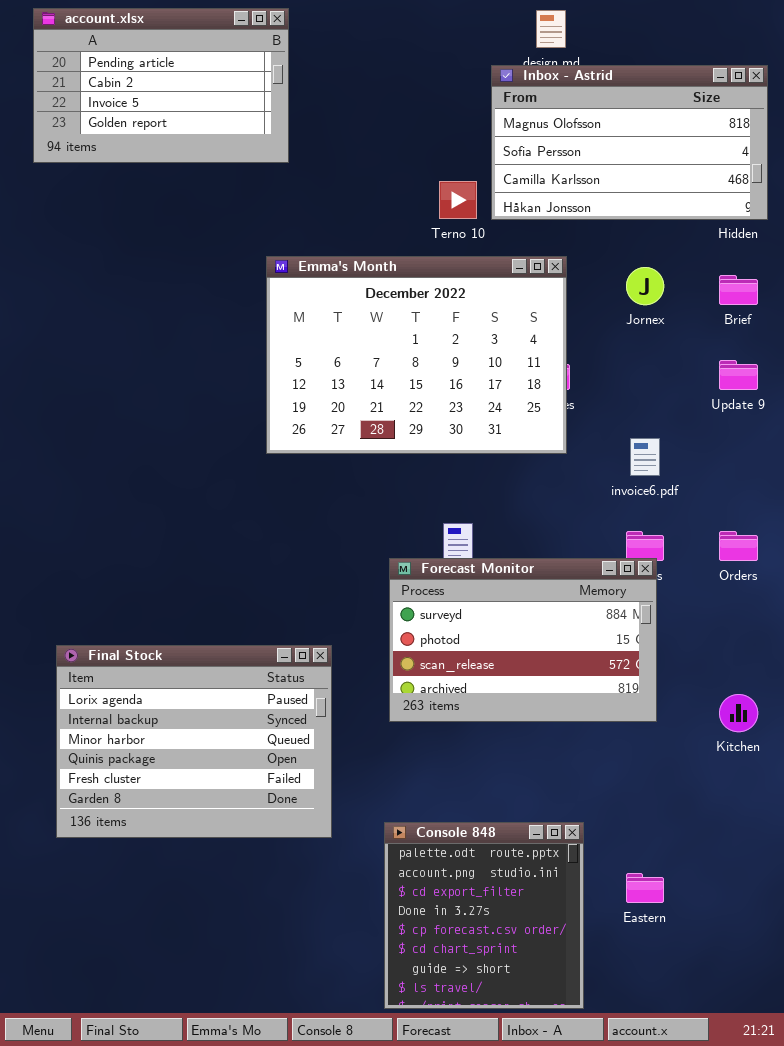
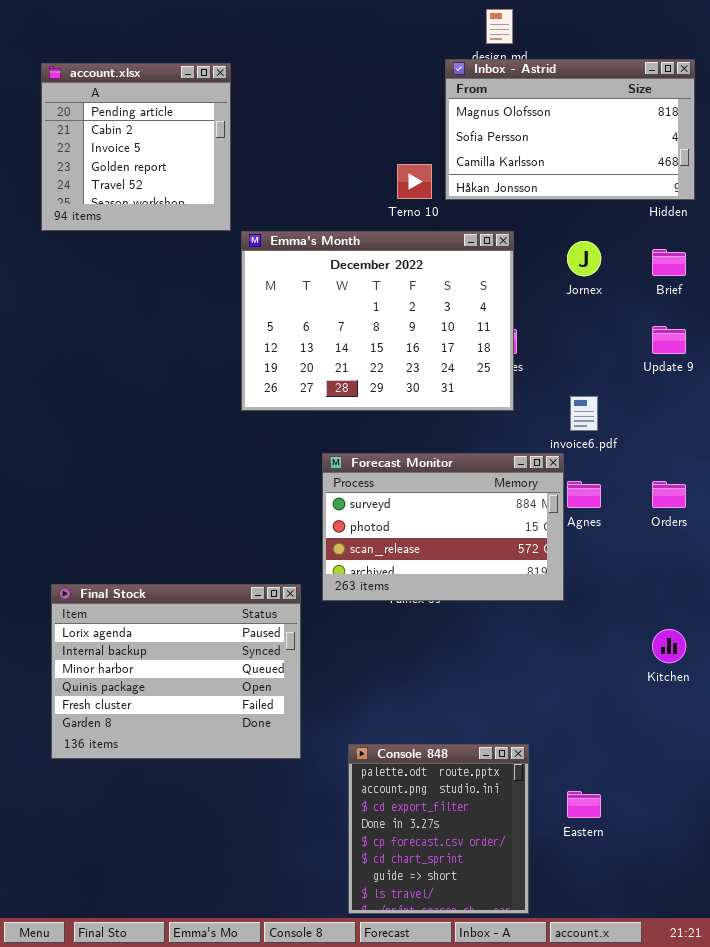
account.xlsx: [33,8,289,163] -> [41,63,231,231], moved, resized
Forecast Monitor: [389,558,657,722] -> [322,453,564,601], moved

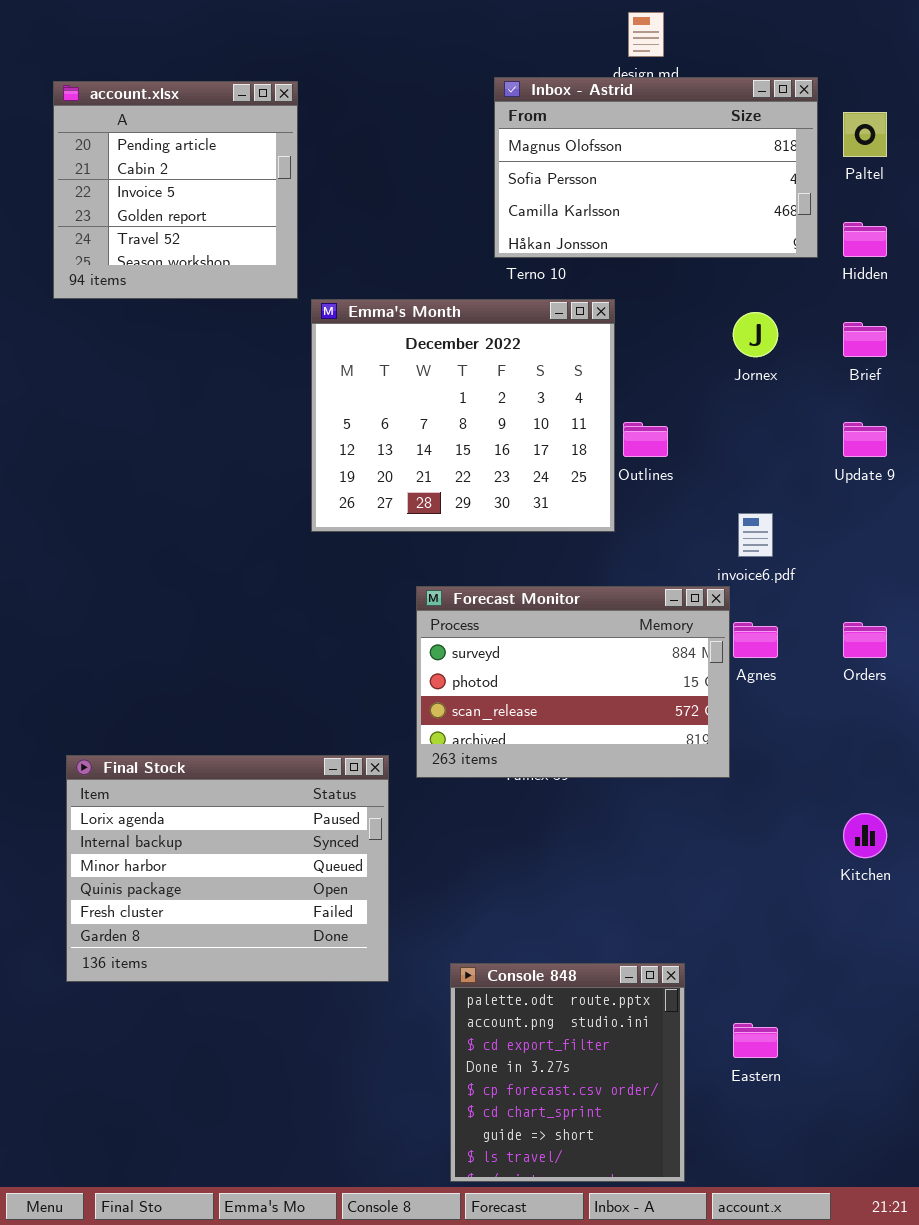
Inbox - Astrid: [445,59,695,200] -> [494,77,818,258], moved
Emma's Month: [241,231,514,411] -> [311,299,615,532], resized

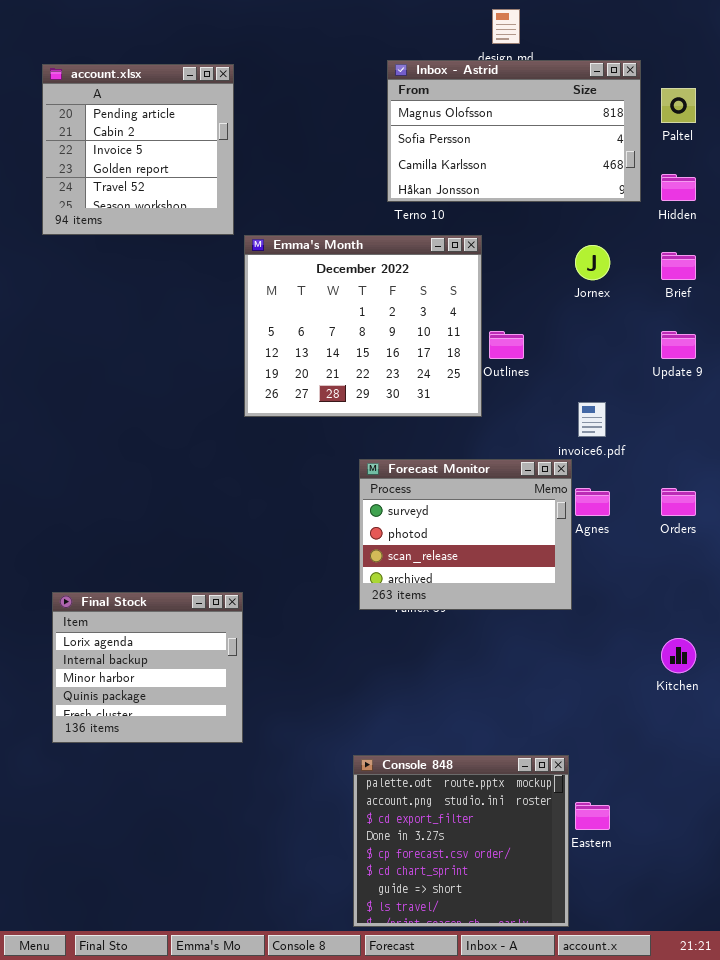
Forecast Monitor: [416,586,730,778] -> [359,459,572,610], resized
Final Stock: [66,755,389,982] -> [52,592,243,743], resized
Console 848: [450,963,685,1182] -> [353,755,569,927], resized

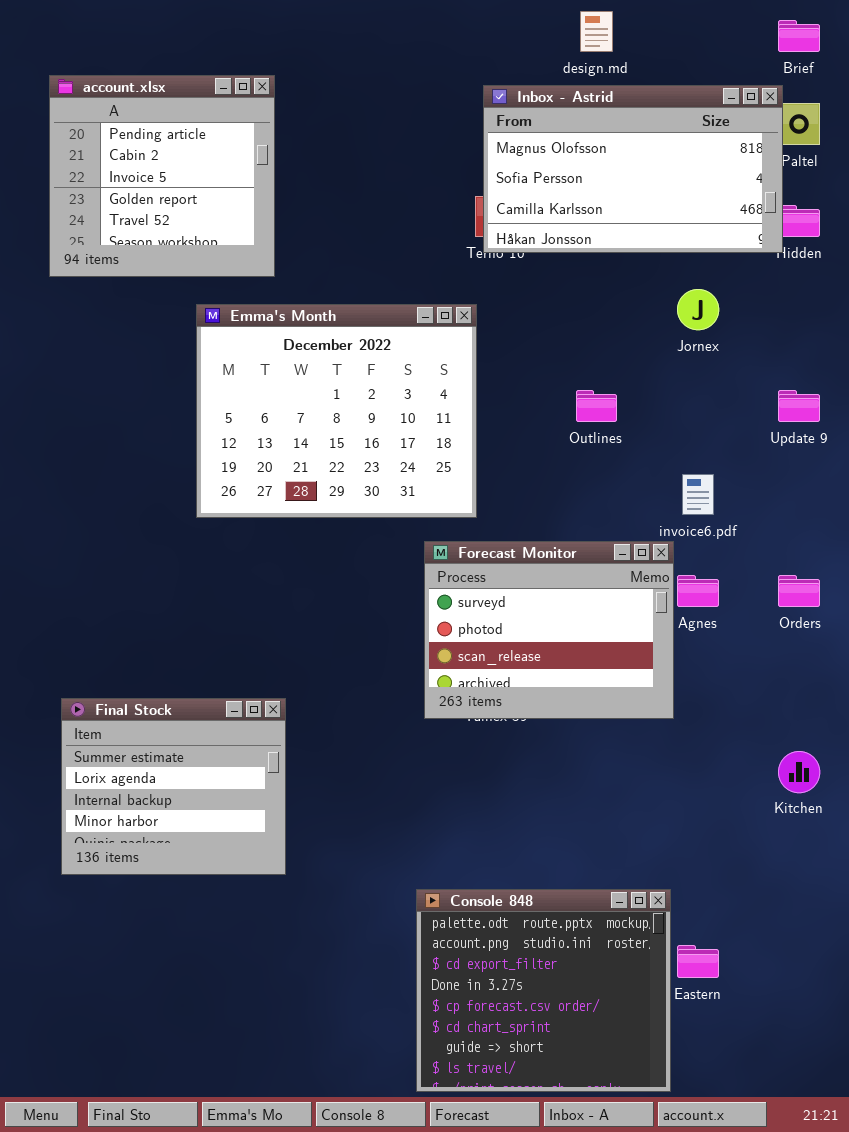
Inbox - Astrid: [387,60,641,202] -> [483,85,783,253], moved
Emma's Month: [244,235,482,417] -> [196,304,477,518], moved
Brief: [661,252,696,280] -> [778,20,820,52], moved
Final Stock: [52,592,243,743] -> [61,698,286,875], scrolled up 1 row

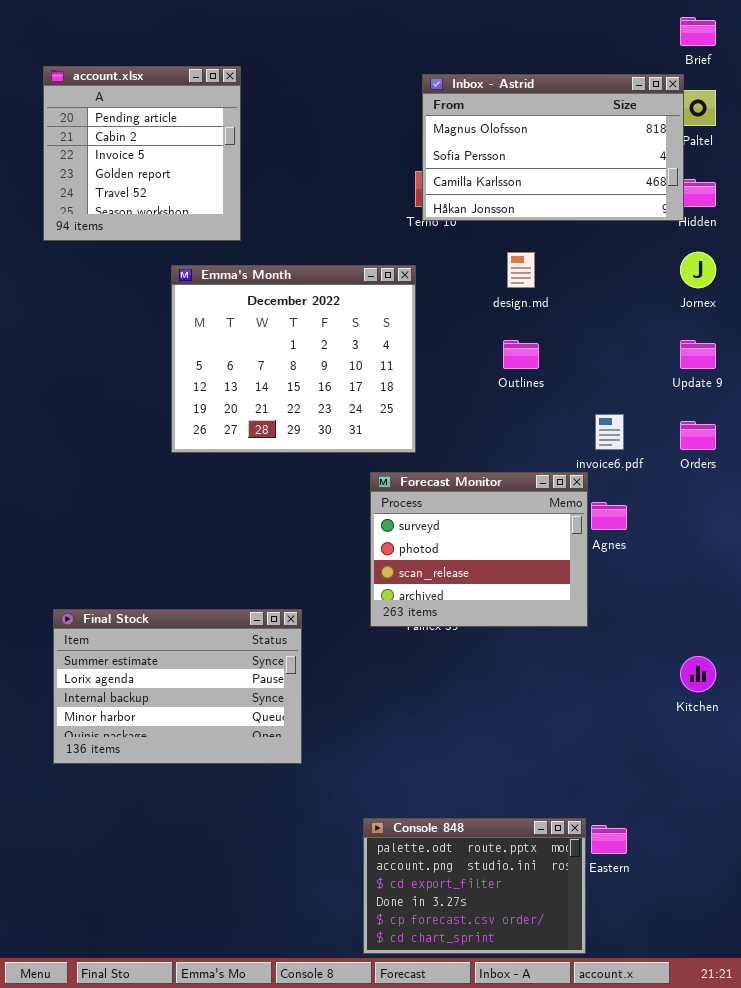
design.md: [580,11,613,52] -> [507,252,535,288], moved
Jornex: [677,289,719,330] -> [680,252,716,288], moved
Orders: [778,575,820,607] -> [680,421,716,450], moved
Final Stock: [61,698,286,875] -> [53,609,302,764], resized
Console 848: [416,889,671,1092] -> [363,818,586,954], resized

